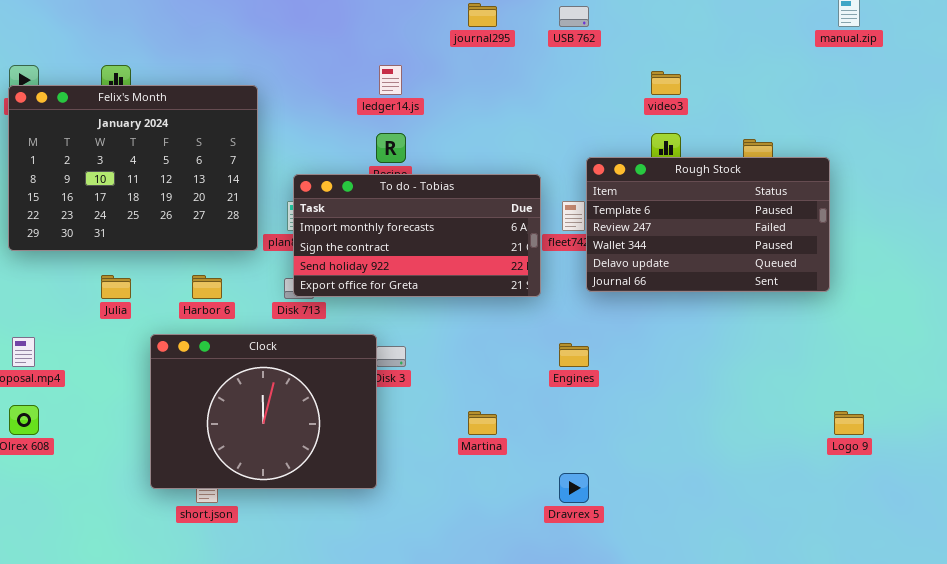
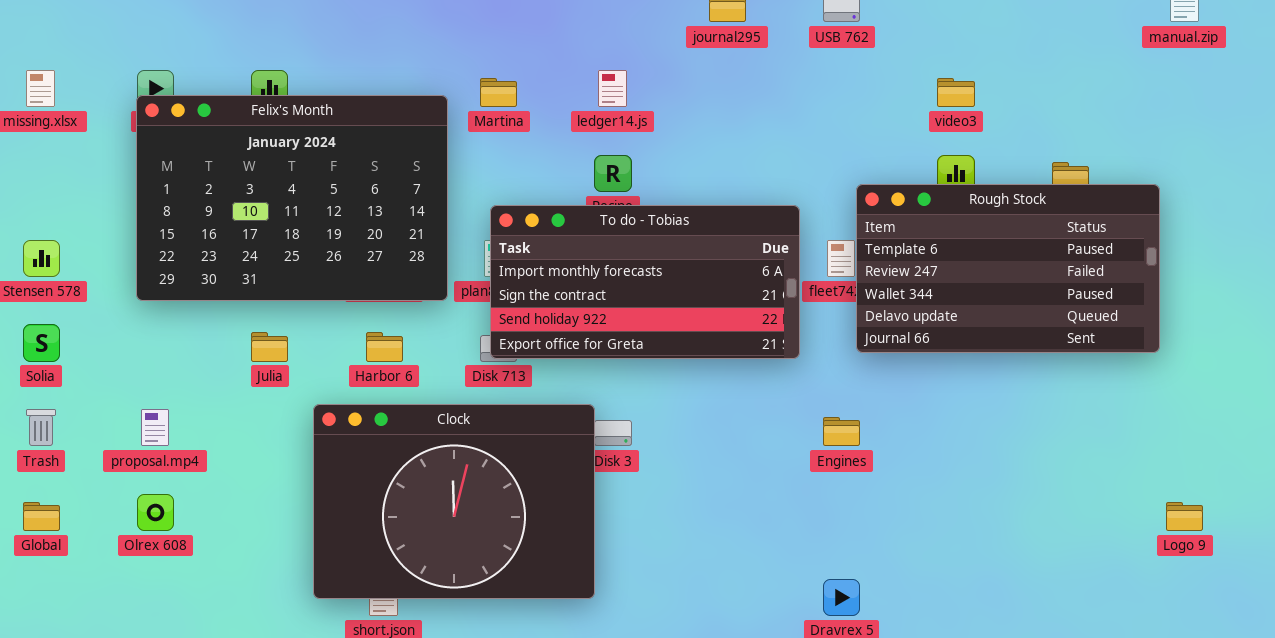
Martina: [468,411,497,435] -> [480,78,517,107], moved

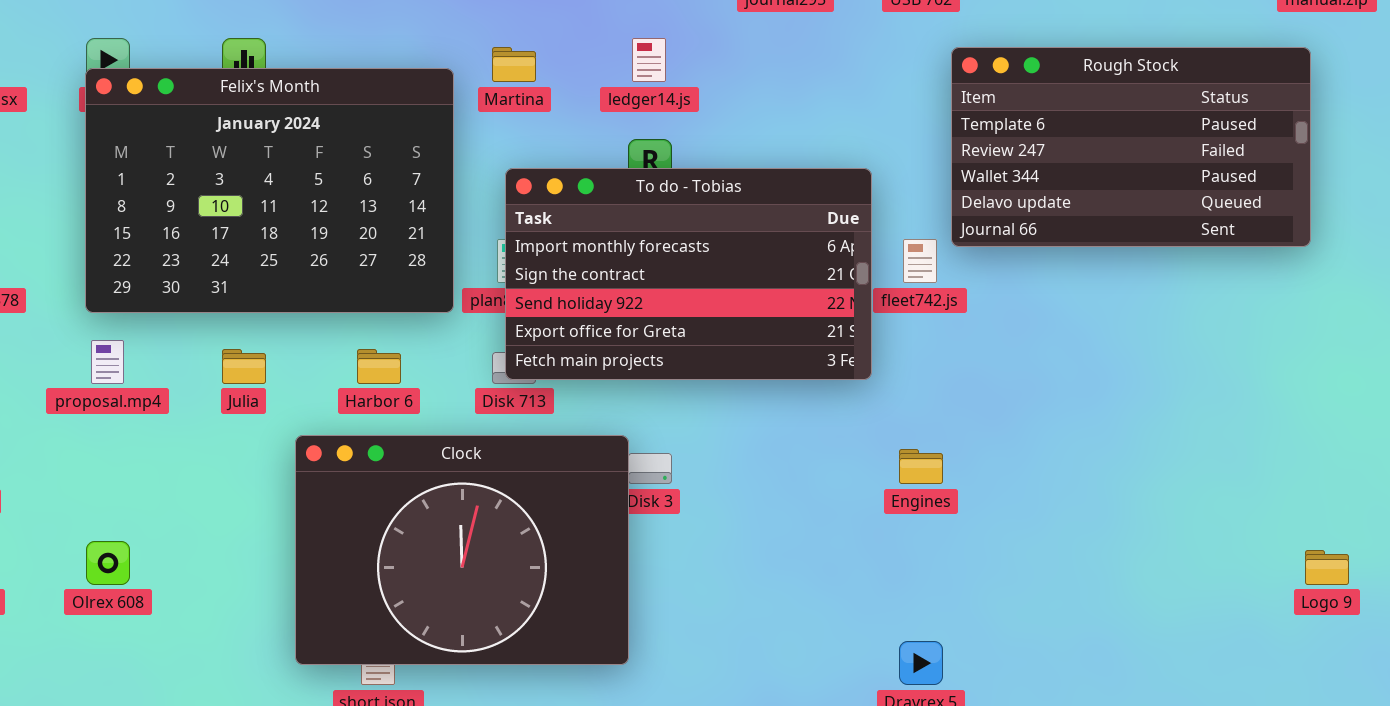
Rough Stock: [856,184,1160,353] -> [951,47,1311,247], moved
To do - Tobias: [490,205,800,359] -> [505,168,872,380], resized
proposal.mp4: [141,409,169,446] -> [91,340,124,384], moved

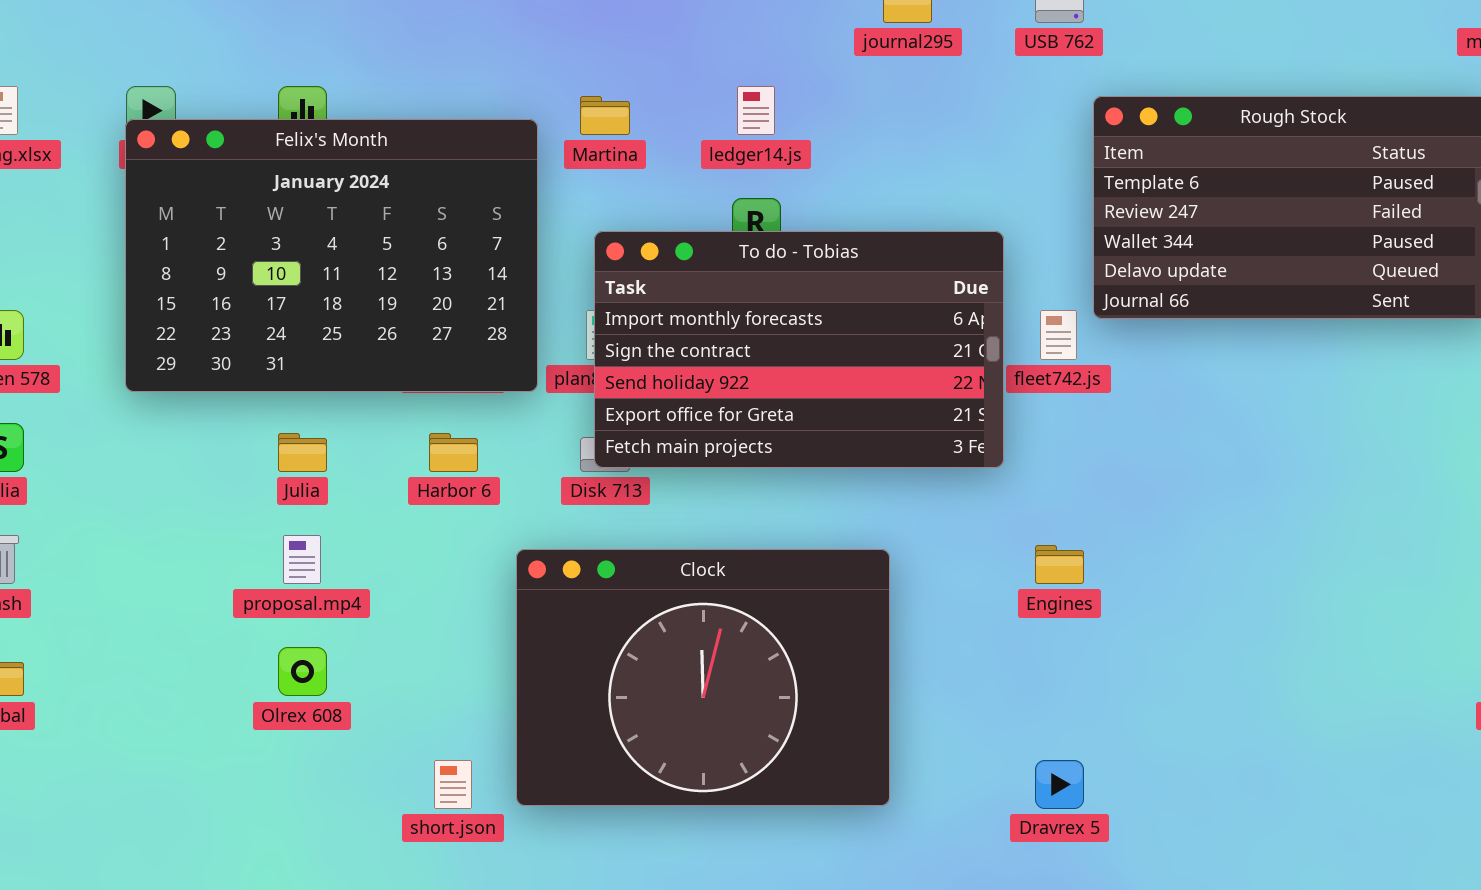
proposal.mp4: [91,340,124,384] -> [283,535,321,584], moved
Clock: [295,435,629,665] -> [516,549,890,806], moved
Olrex 608: [86,541,130,585] -> [278,647,327,696], moved

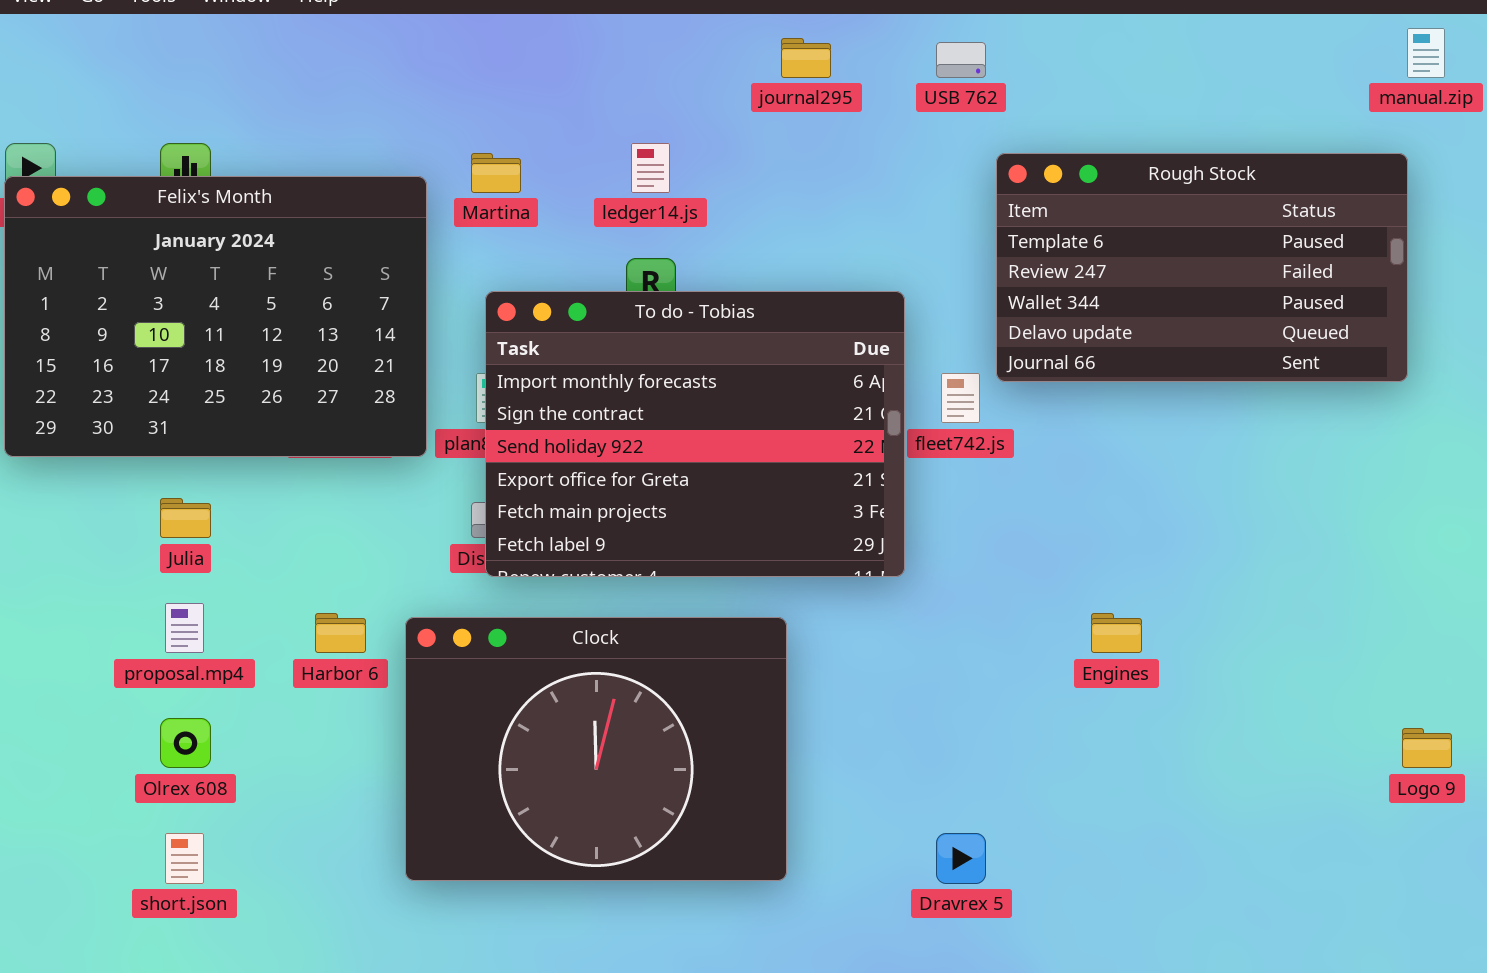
To do - Tobias: [594,231,1004,468] -> [485,291,905,577], resized
Harbor 6: [429,433,478,472] -> [315,613,366,653], moved
Engines: [1035,545,1084,584] -> [1091,613,1142,653], moved
short.json: [434,760,472,809] -> [165,833,204,884], moved

